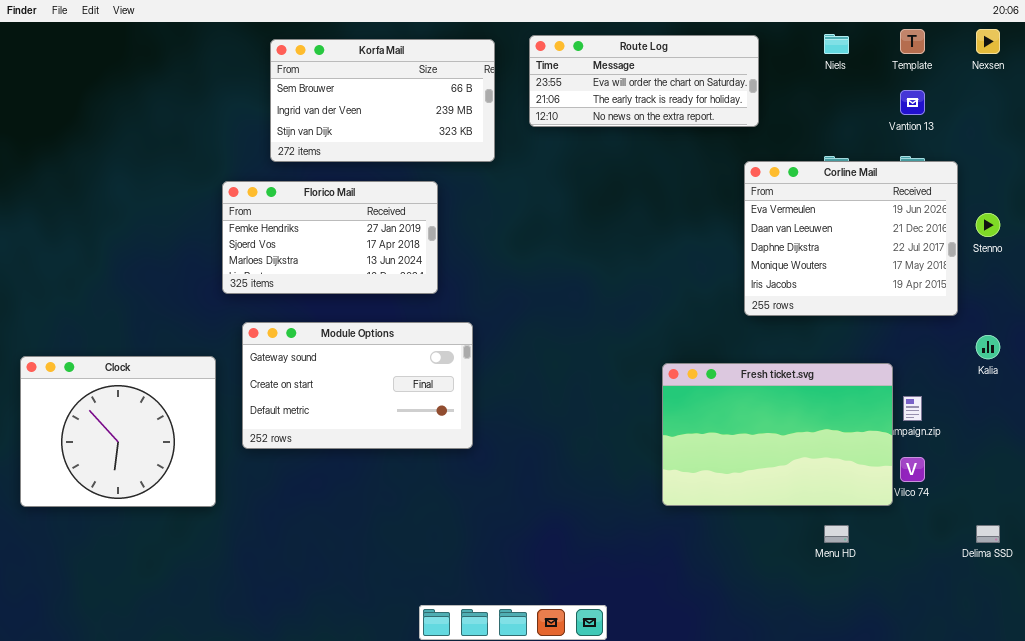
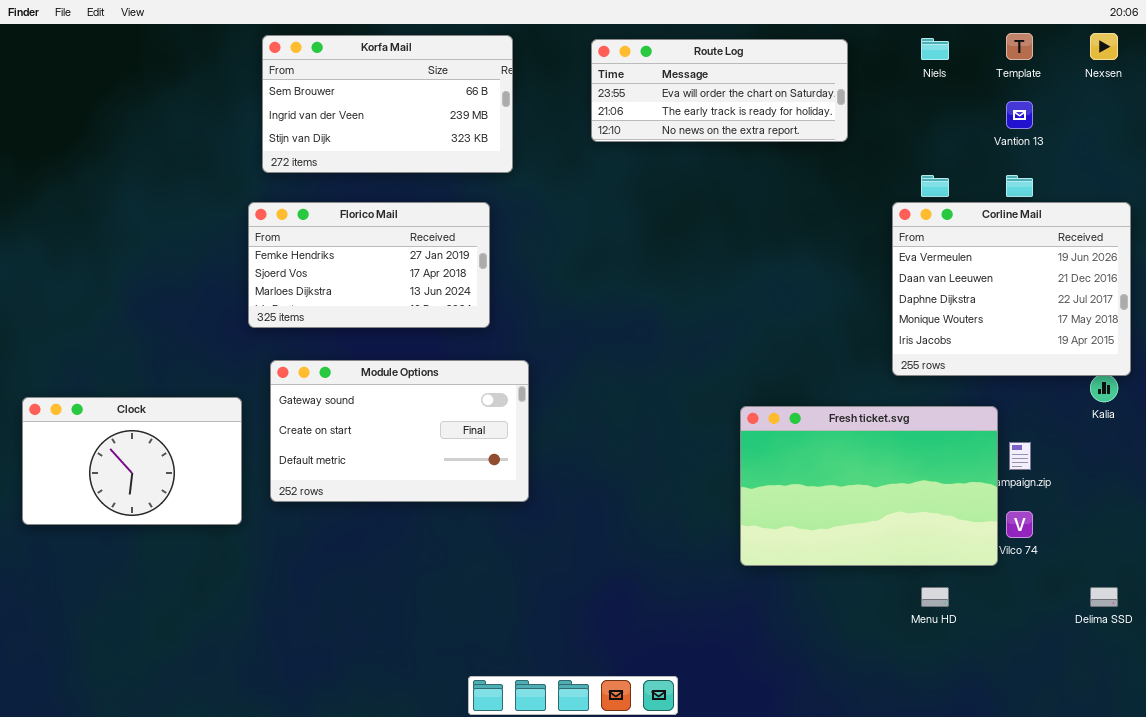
Korfa Mail: [270,39,495,162] -> [262,35,513,173], moved
Corline Mail: [744,161,958,316] -> [892,202,1131,376], moved
Clock: [20,356,216,507] -> [22,397,242,525], resized

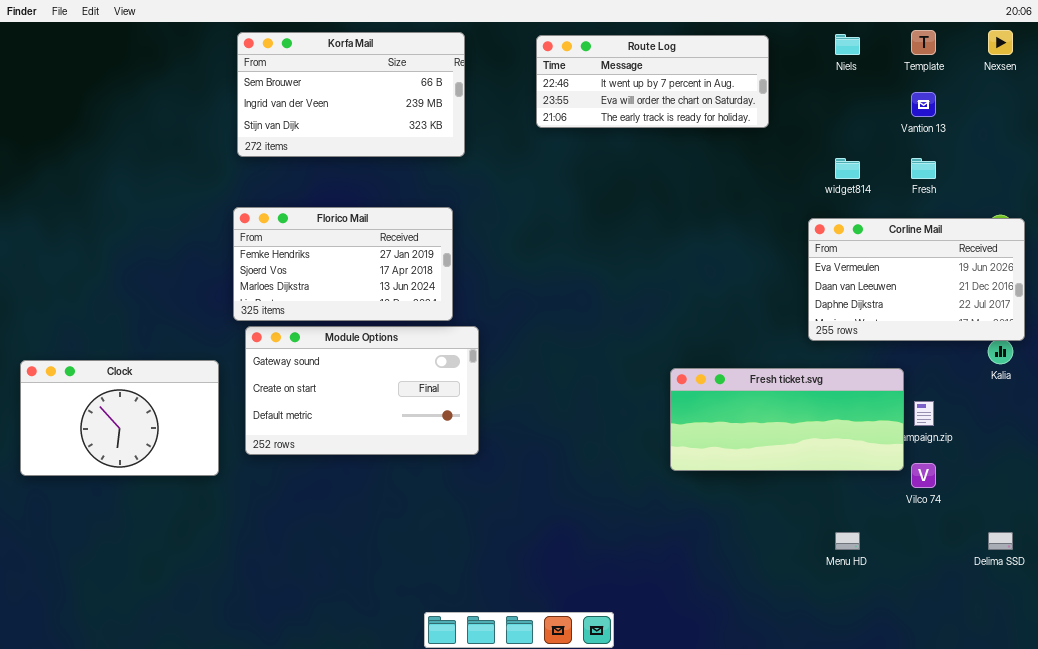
Route Log: [591,39,848,142] -> [536,35,769,128], scrolled up 1 row
Florico Mail: [248,202,490,328] -> [233,207,453,321], moved
Corline Mail: [892,202,1131,376] -> [808,218,1025,341], resized
Fresh ticket.svg: [740,406,998,566] -> [670,368,904,471], resized

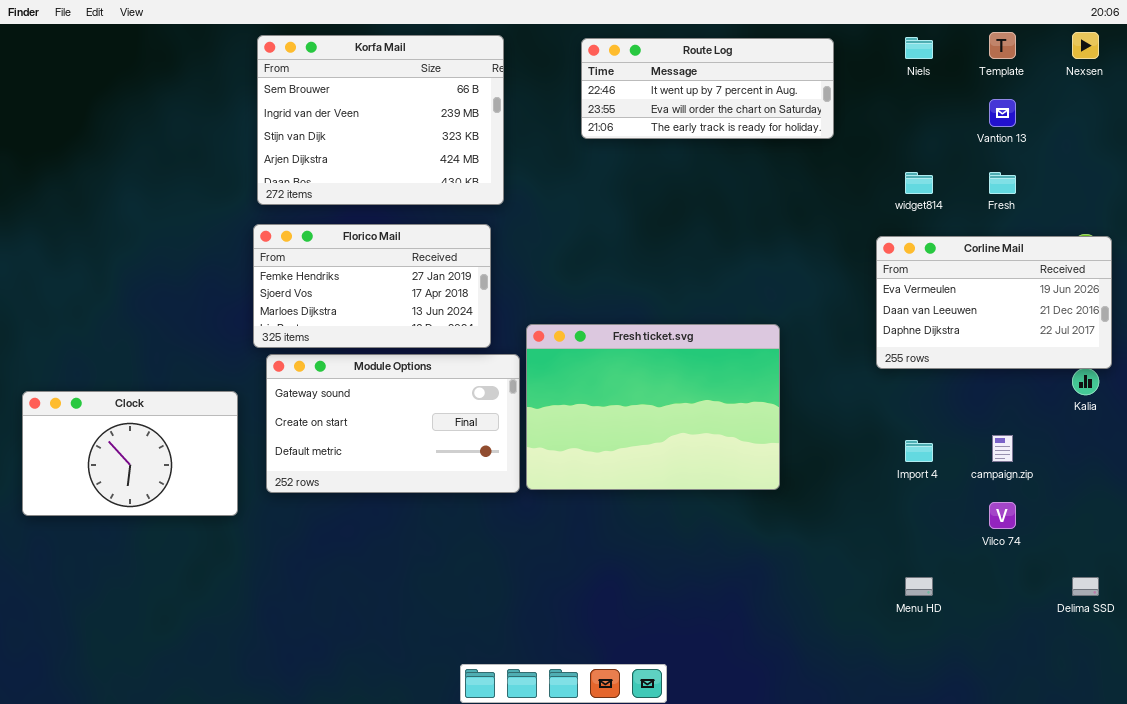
Korfa Mail: [237,32,465,157] -> [257,35,504,205], resized
Fresh ticket.svg: [670,368,904,471] -> [526,324,780,490], moved, resized

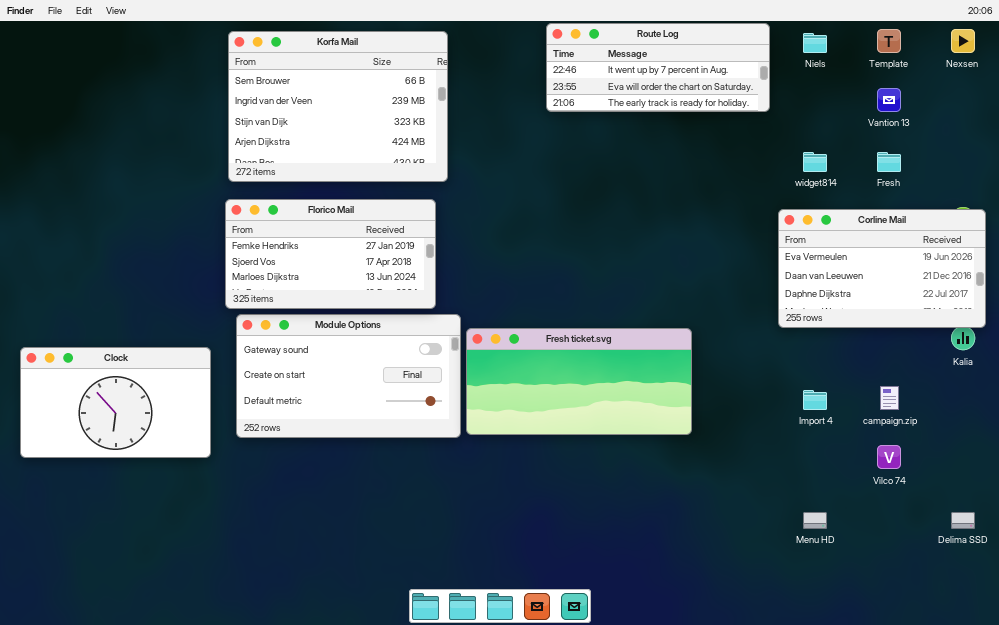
Route Log: [581,38,834,139] -> [546,23,770,112], moved
Fresh ticket.svg: [526,324,780,490] -> [466,328,692,435], resized

